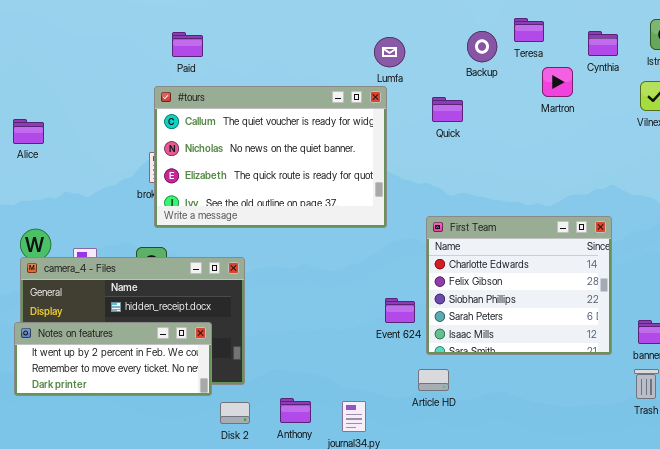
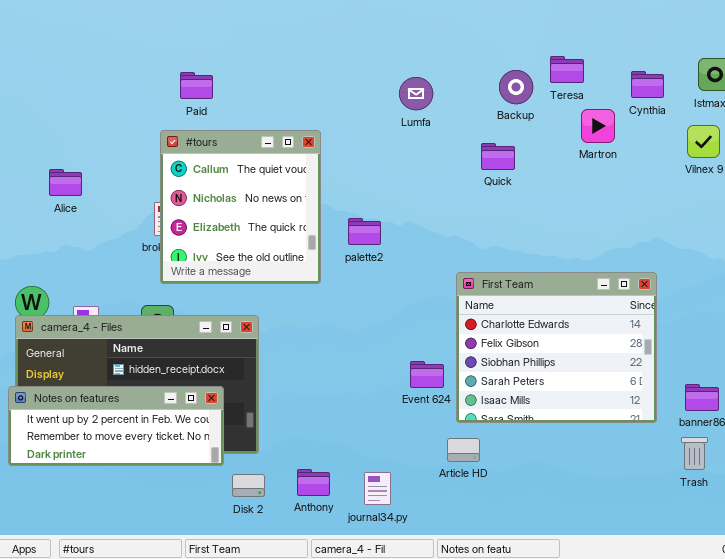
#tours: [154,86,387,228] -> [160,130,321,284], resized
Quick: [432,97,463,122] -> [481,143,515,170], moved
Alice: [13,119,44,144] -> [49,169,82,196], moved

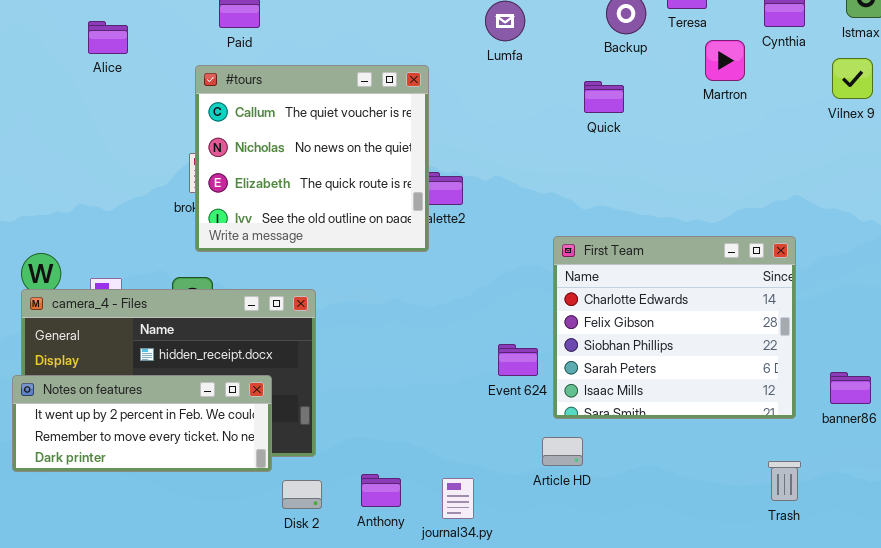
#tours: [160,130,321,284] -> [195,65,429,252], resized
Alice: [49,169,82,196] -> [88,21,128,54], moved
Trash: [681,437,708,470] -> [768,461,801,501], moved

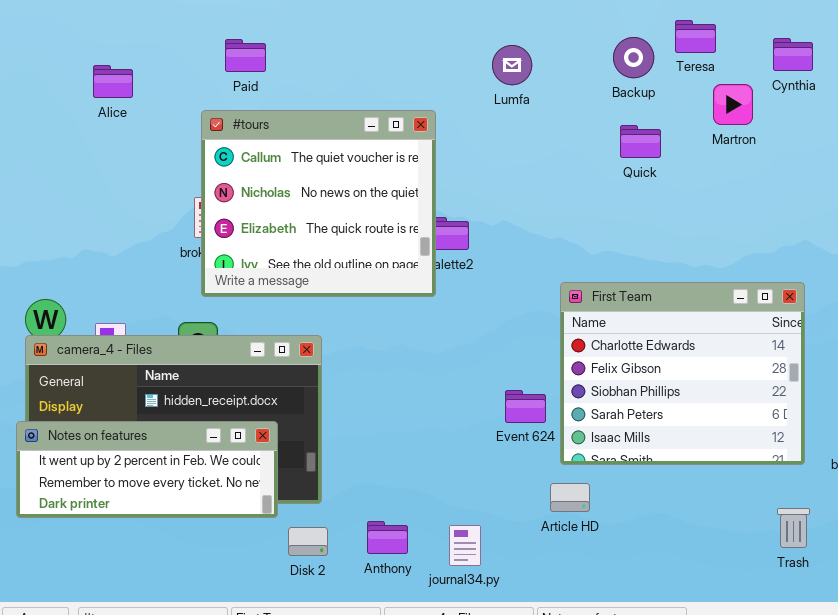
Quick: [584,81,624,113] -> [620,125,661,158], moved

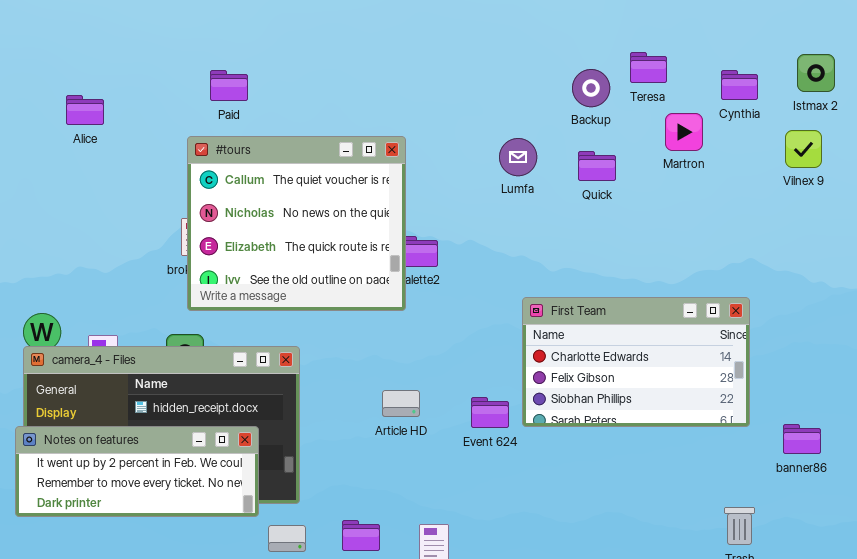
Lumfa: [492,45,532,85] -> [499,138,537,176], moved
Alice: [93,65,133,98] -> [66,95,104,125], moved
First Team: [560,282,805,465] -> [522,297,750,427], resized
Article HD: [550,483,590,512] -> [382,390,420,417], moved

